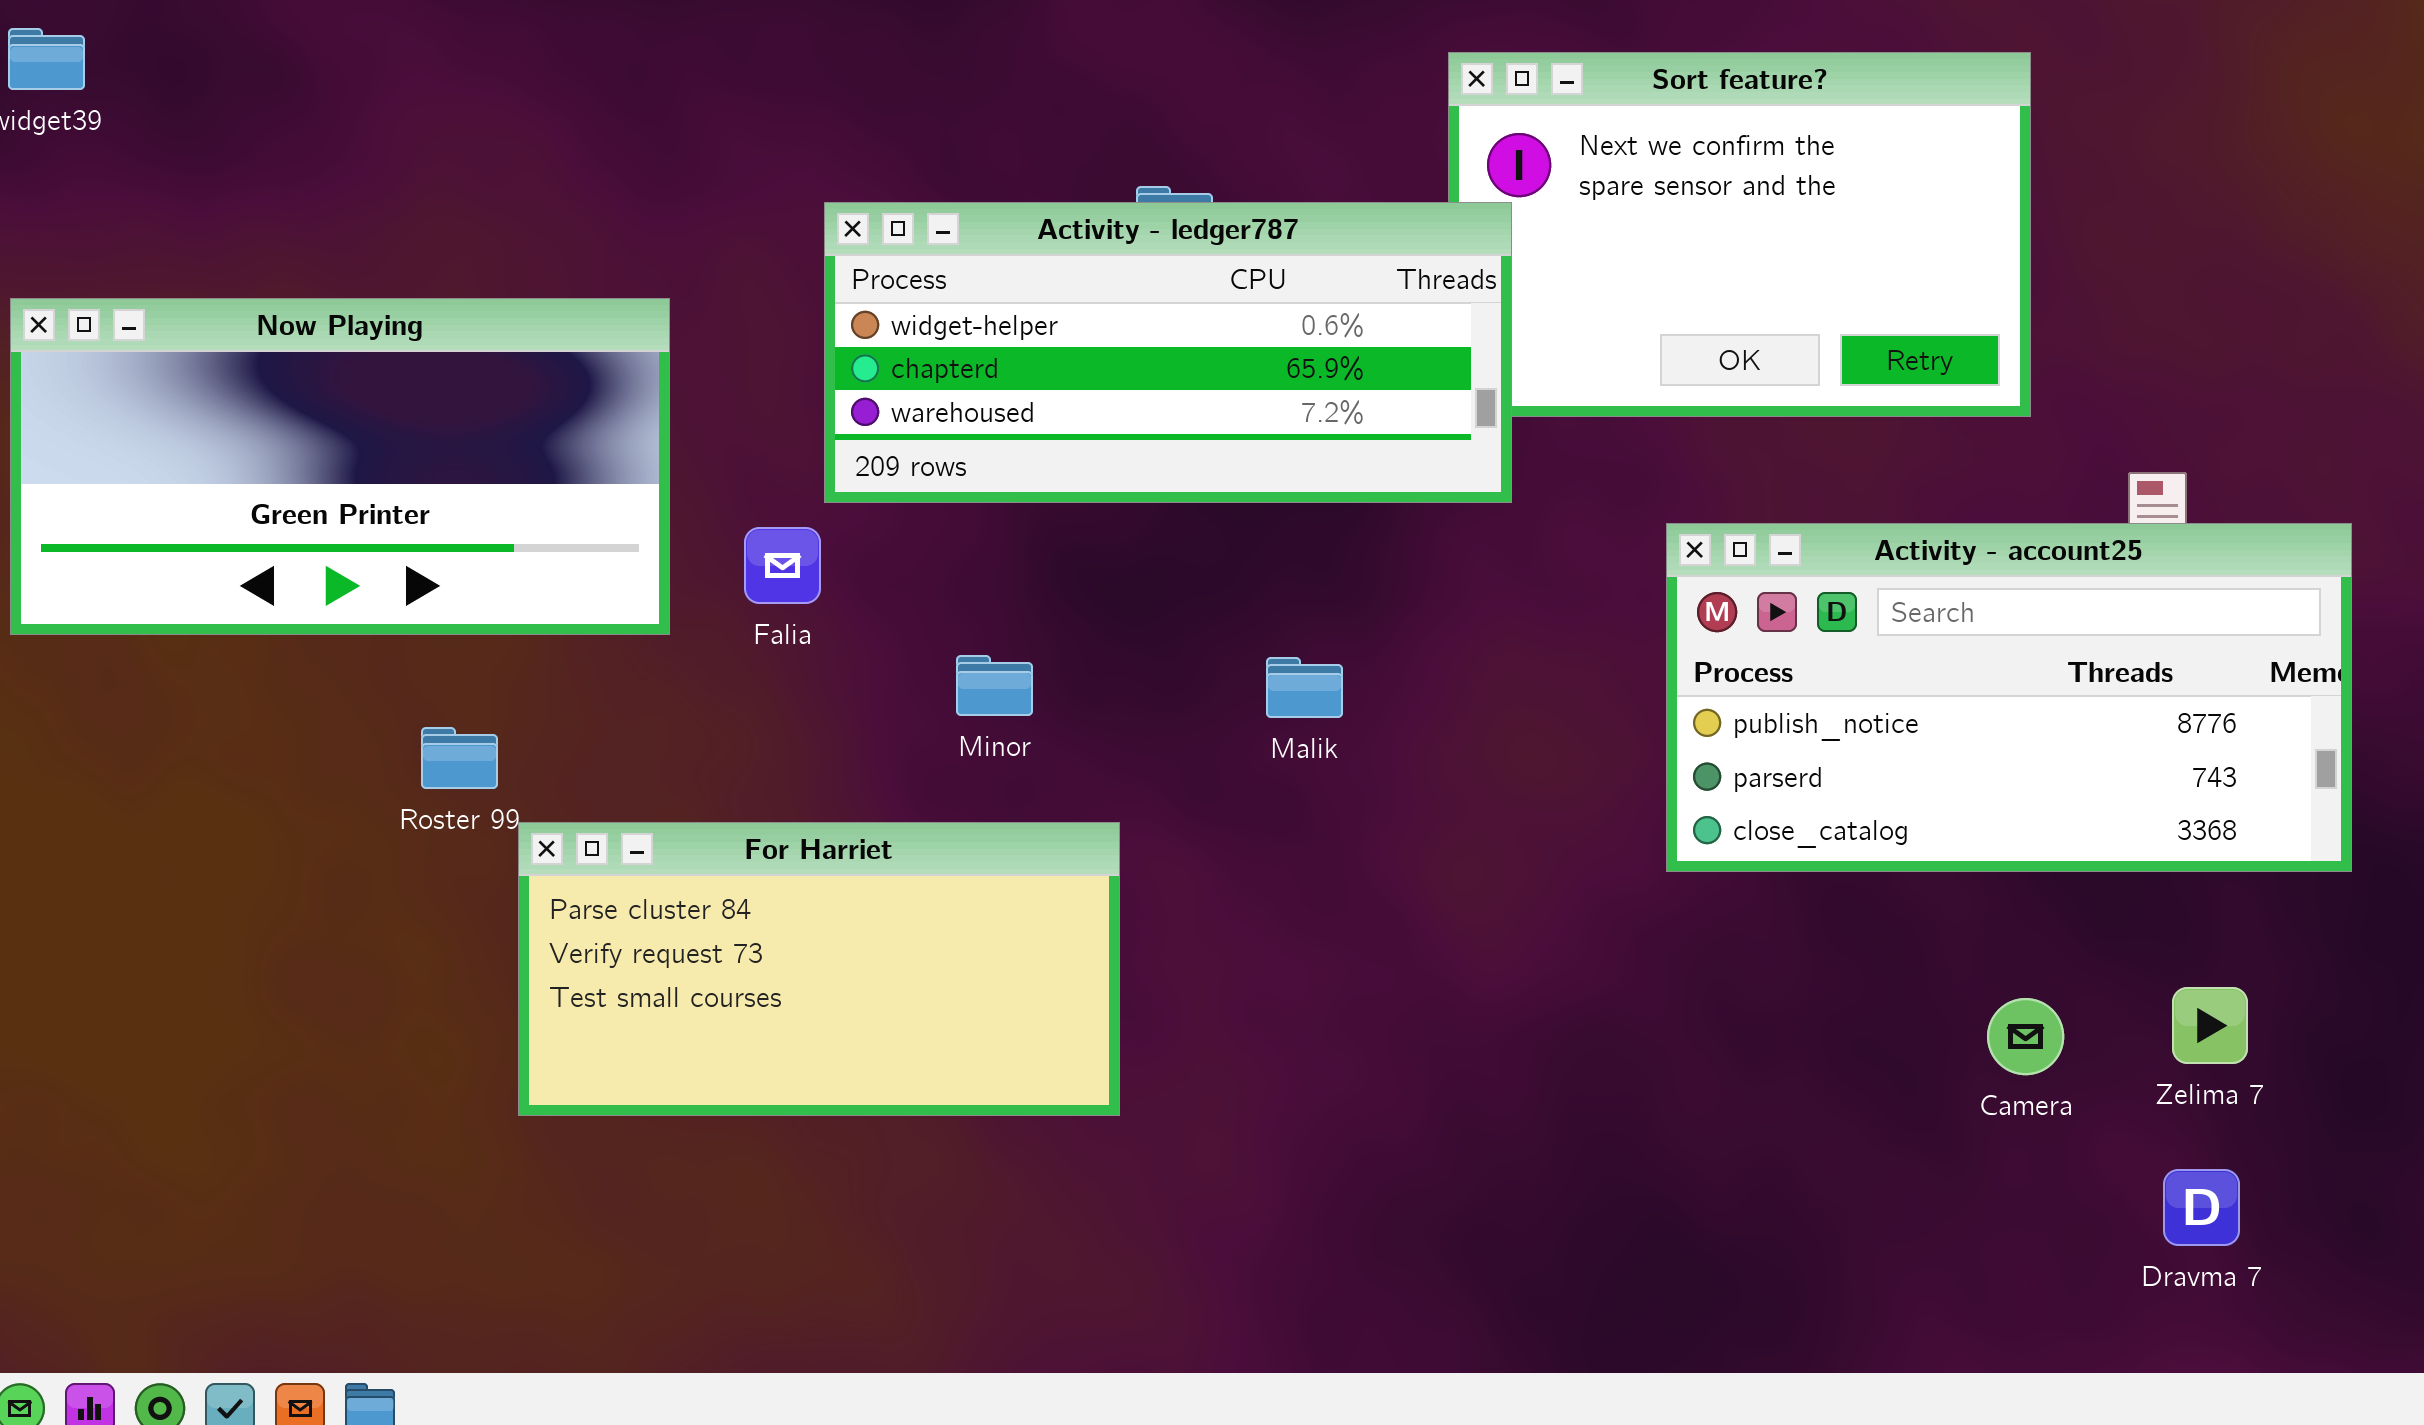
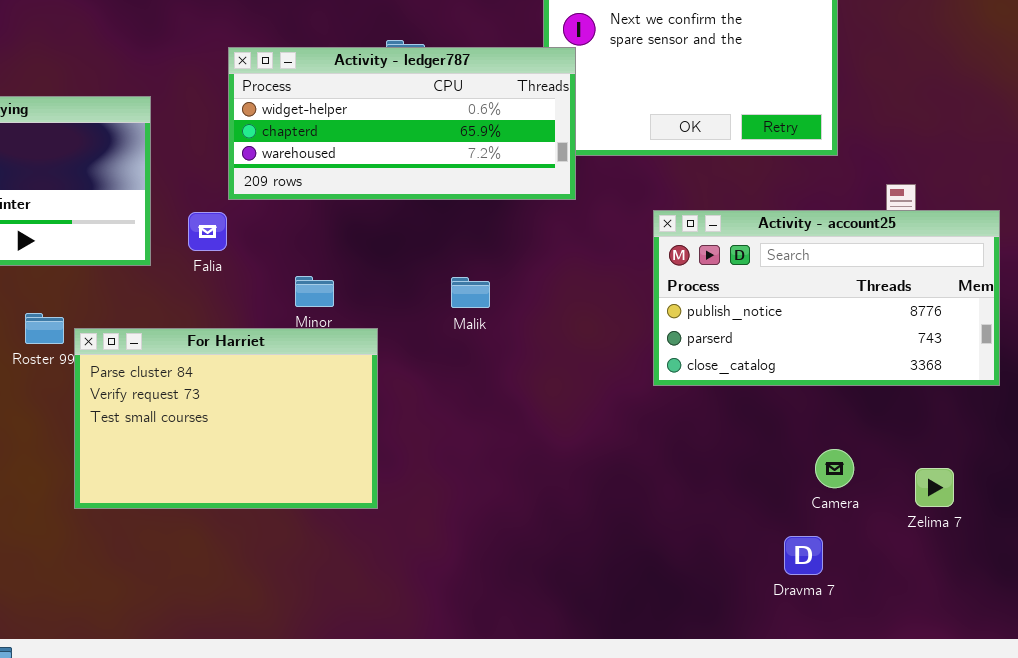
For Harriet: [518,822,1120,1116] -> [74,328,378,509], resized
Zelima 7: [2172,987,2248,1064] -> [915,468,954,507], moved
Dravma 7: [2163,1169,2240,1246] -> [784,536,823,575], moved

